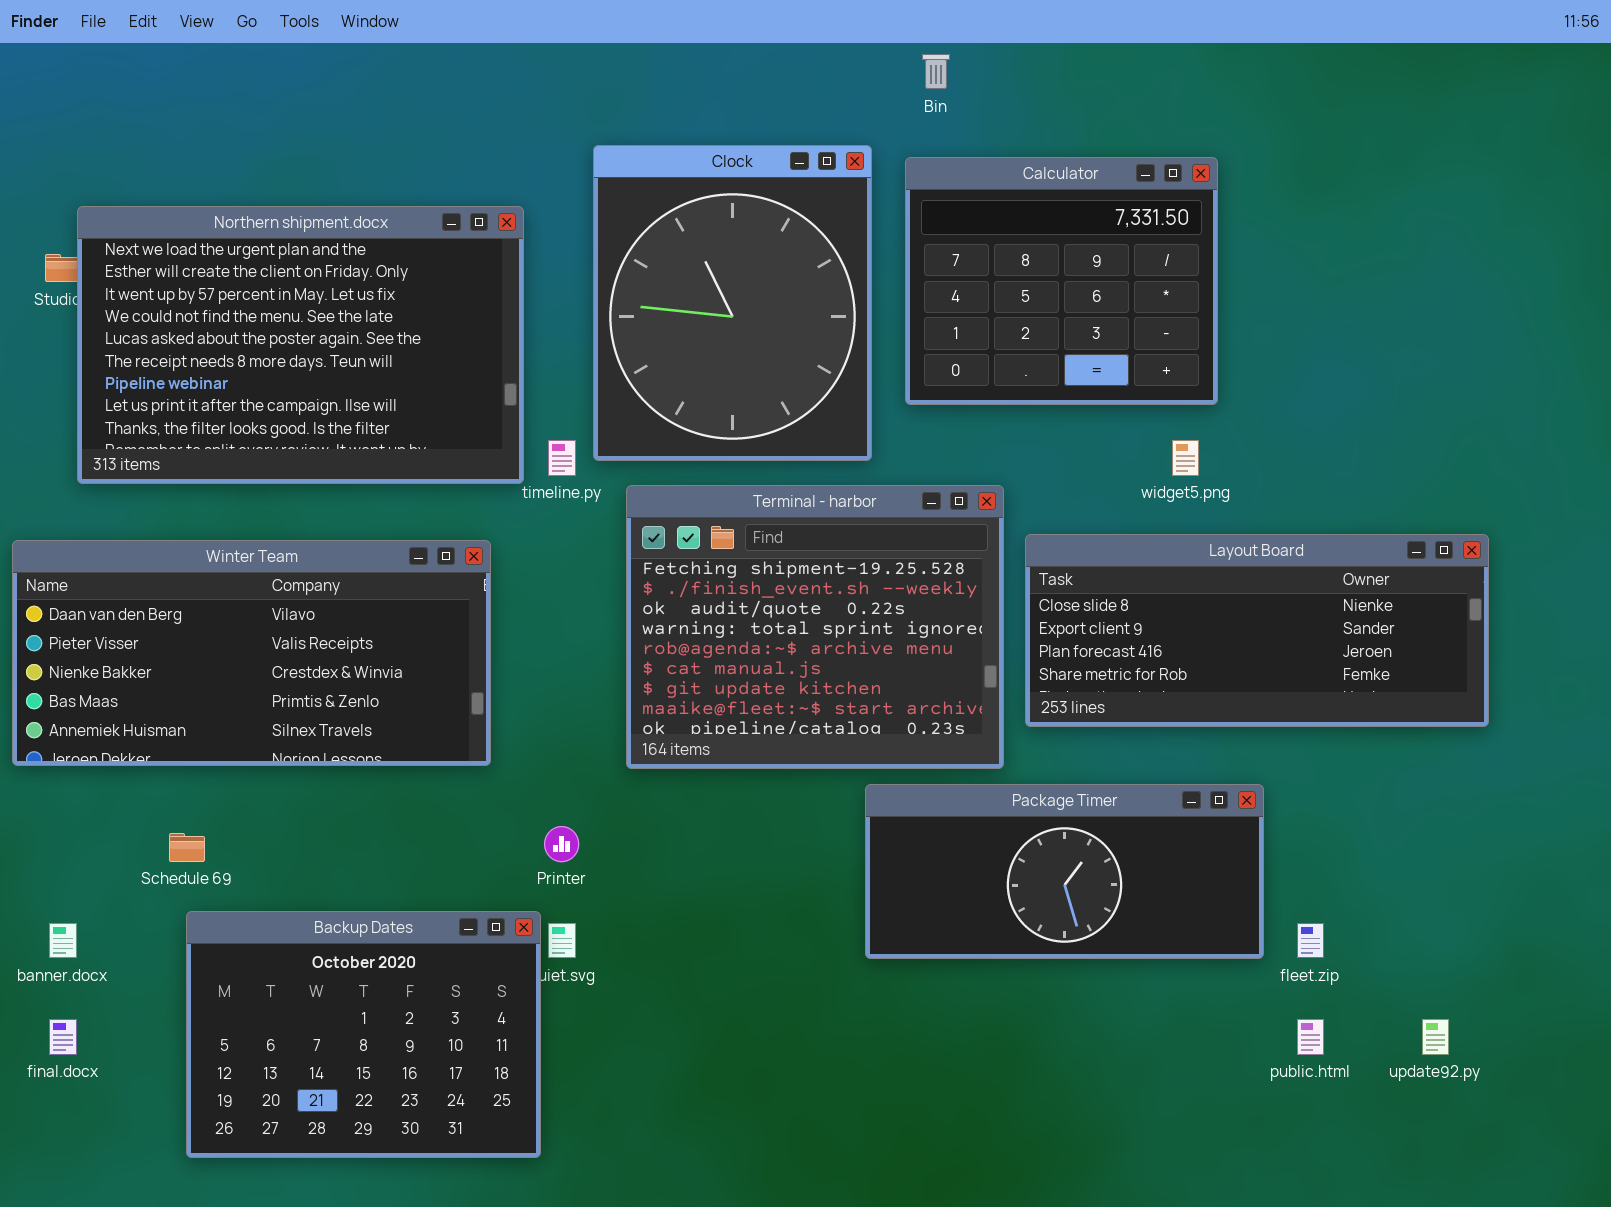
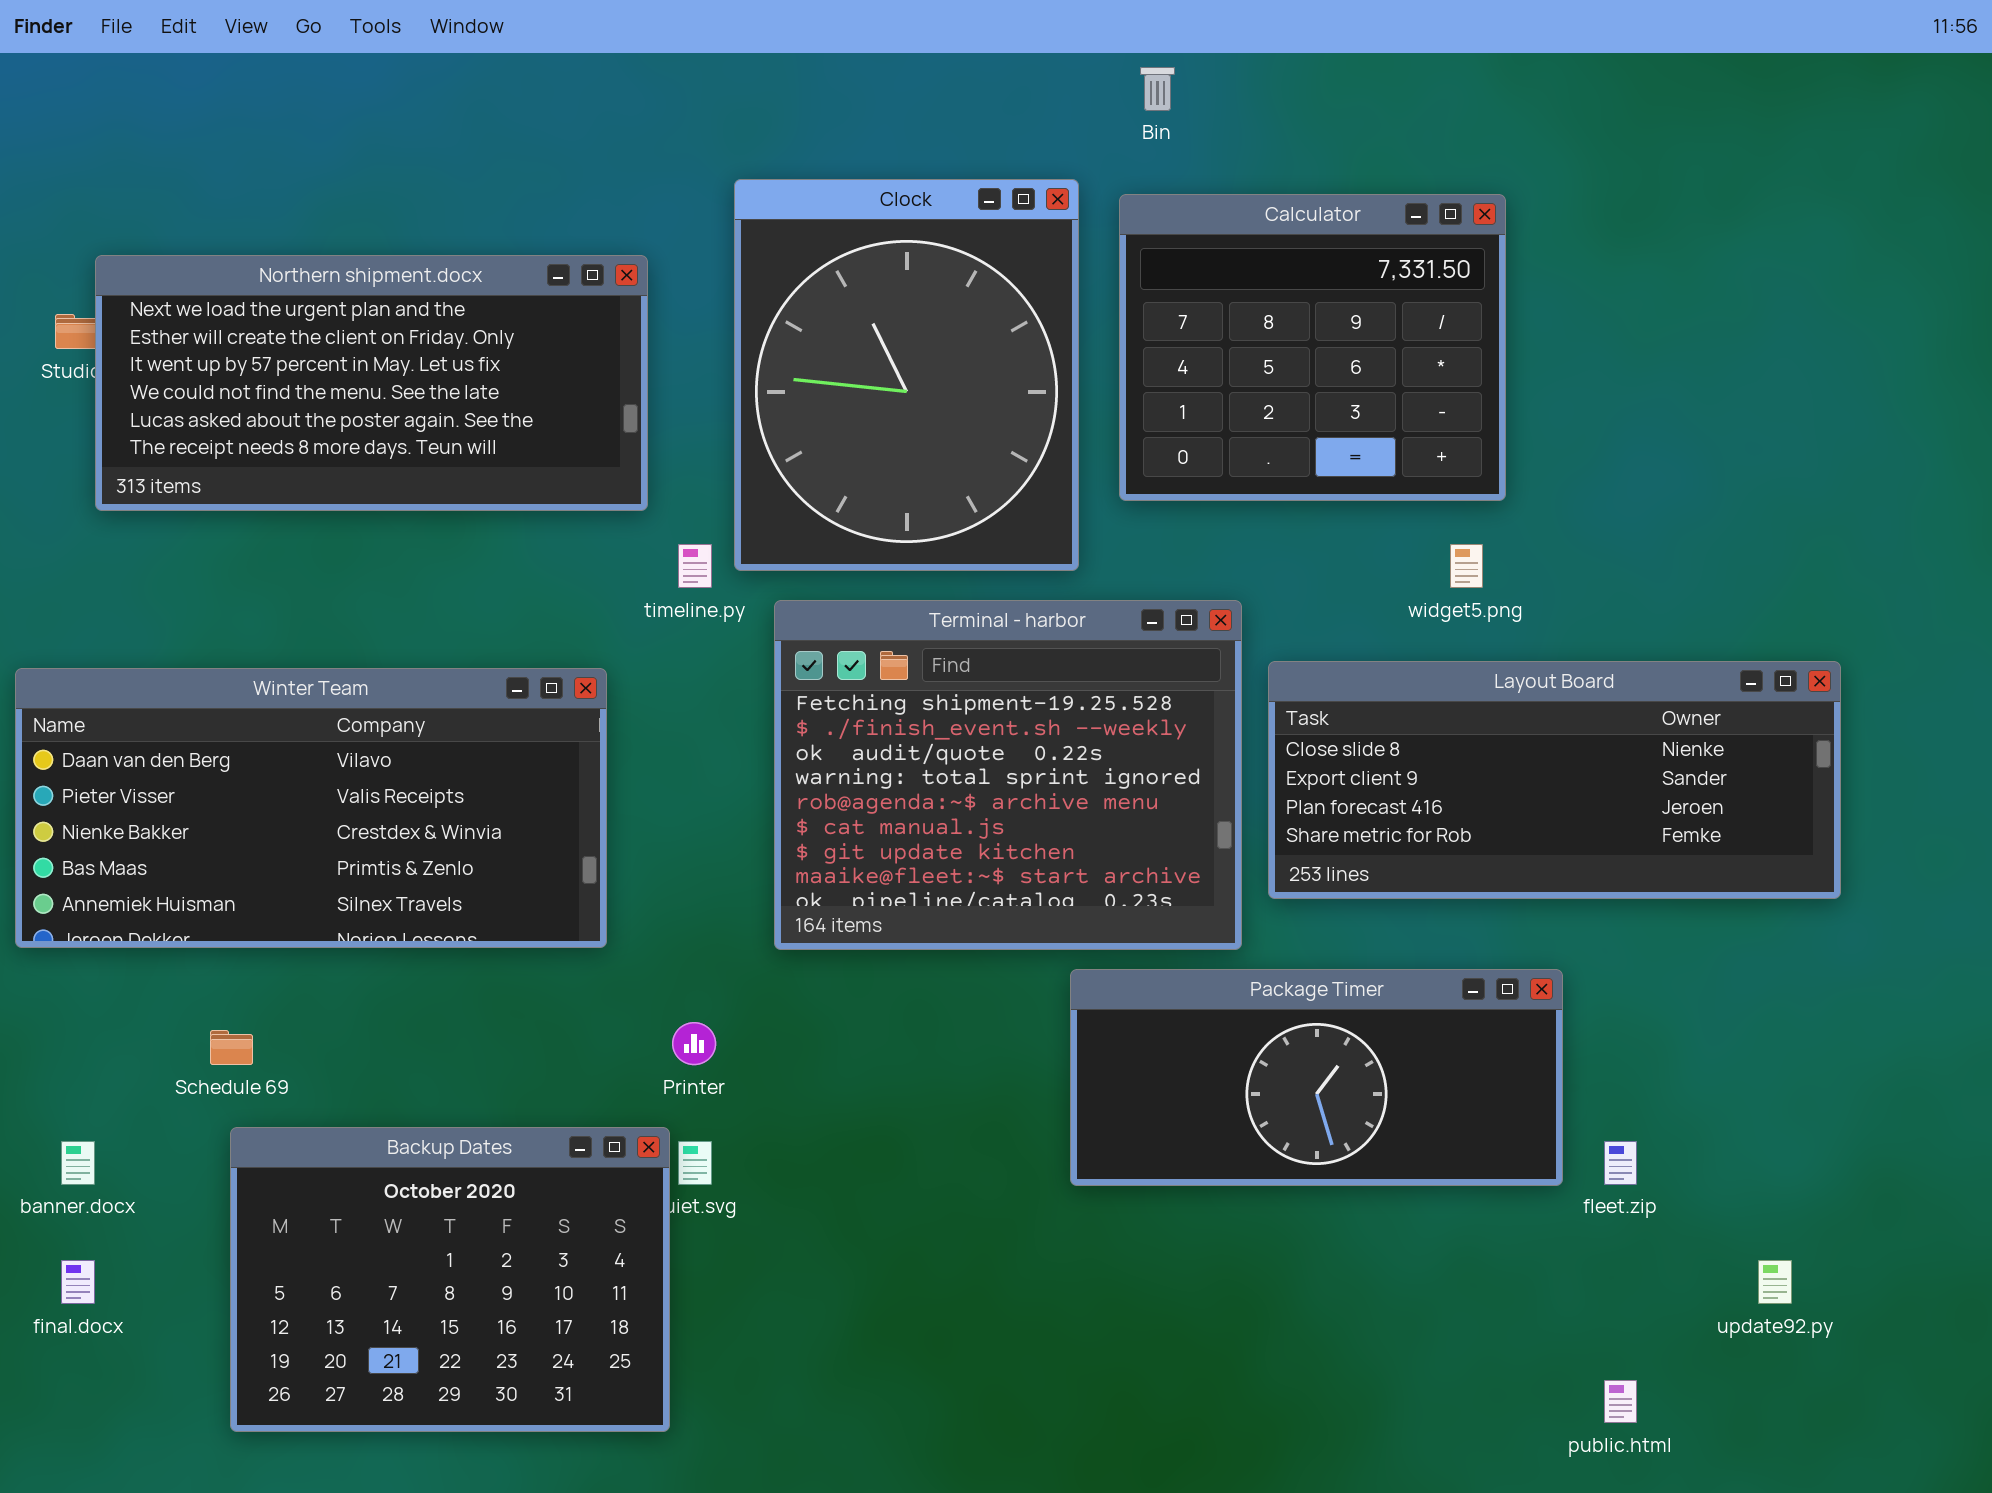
Northern shipment.docx: [77,206,524,484] -> [95,255,648,511], resized
public.html: [1297,1019,1324,1055] -> [1604,1380,1637,1423], moved

